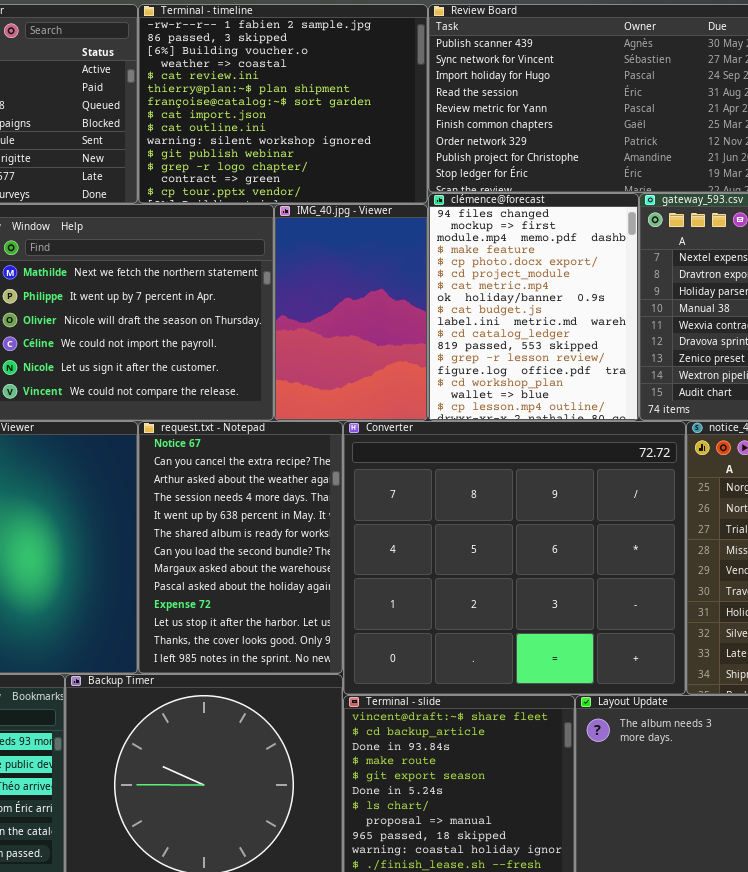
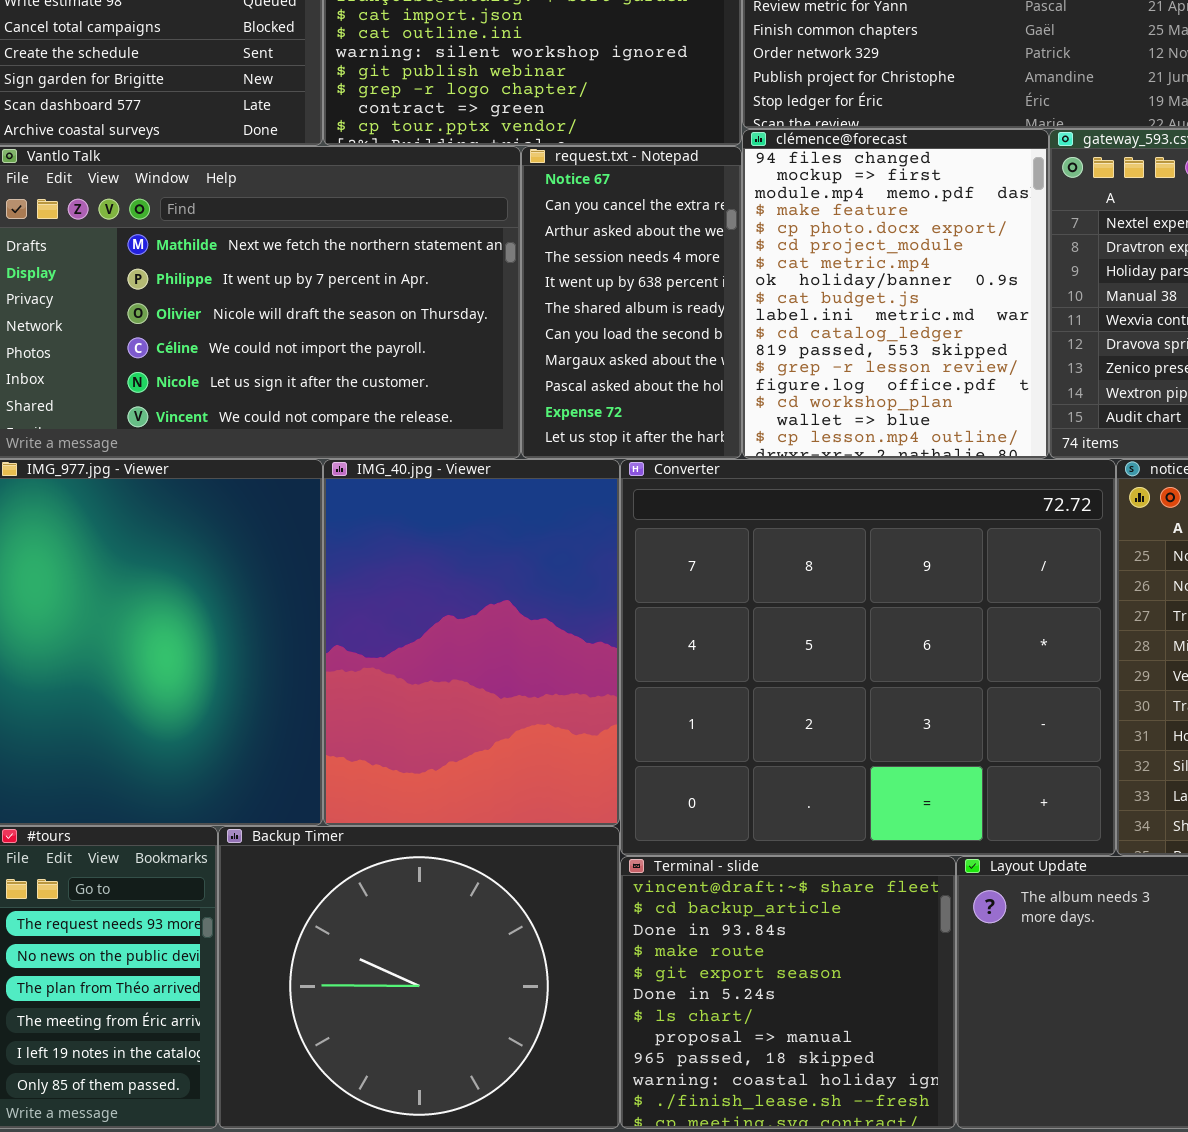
IMG_40.jpg - Viewer: [274,204,428,421] -> [323,459,620,826], moved, resized
request.txt - Notepad: [138,421,343,674] -> [521,146,742,459], moved, resized

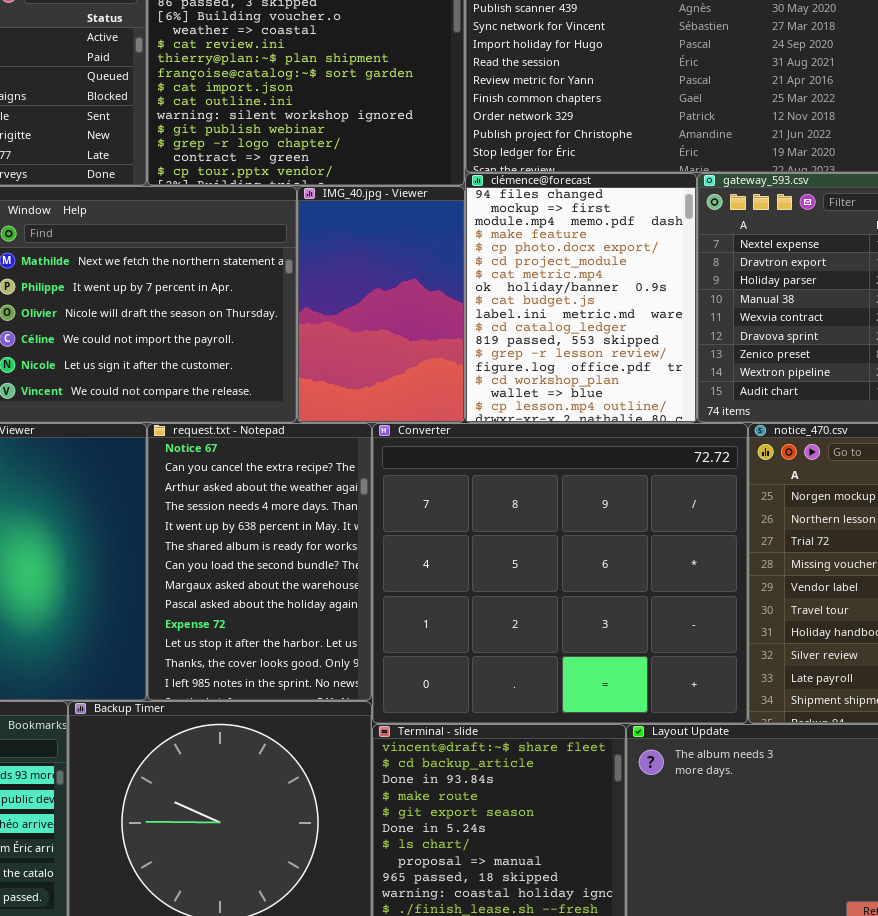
request.txt - Notepad: [521,146,742,459] -> [147,423,372,701], moved, resized
IMG_40.jpg - Viewer: [323,459,620,826] -> [297,186,465,423], moved, resized

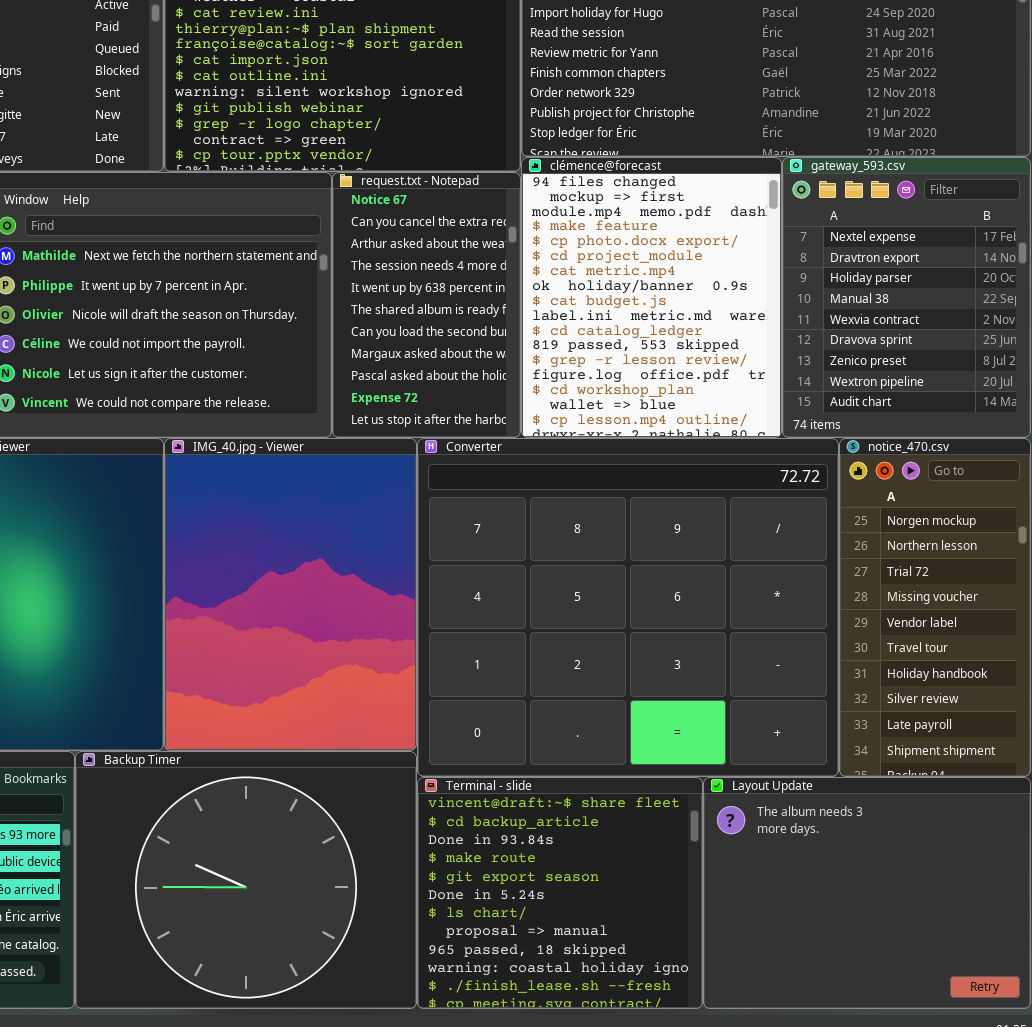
IMG_40.jpg - Viewer: [297,186,465,423] -> [164,438,417,751], moved, resized
request.txt - Notepad: [147,423,372,701] -> [332,172,521,438], moved, resized

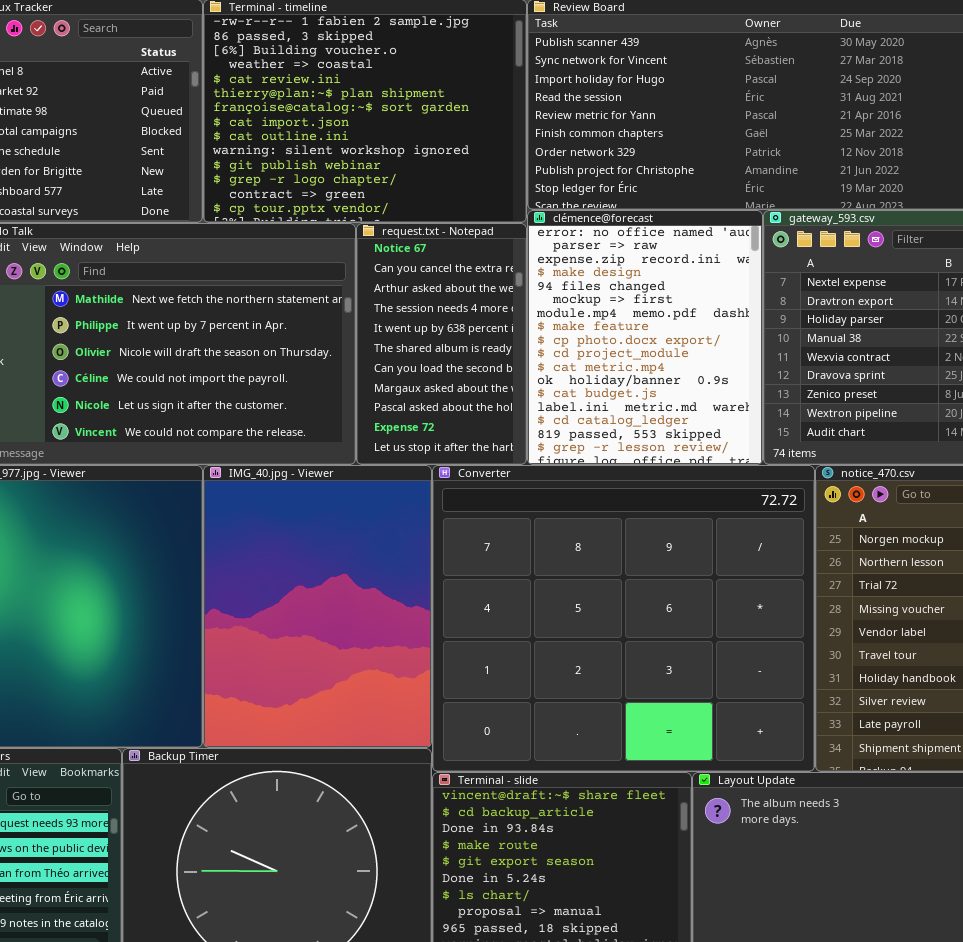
clémence@forecast: [521,157,782,438] -> [527,210,763,465], scrolled up 4 rows

